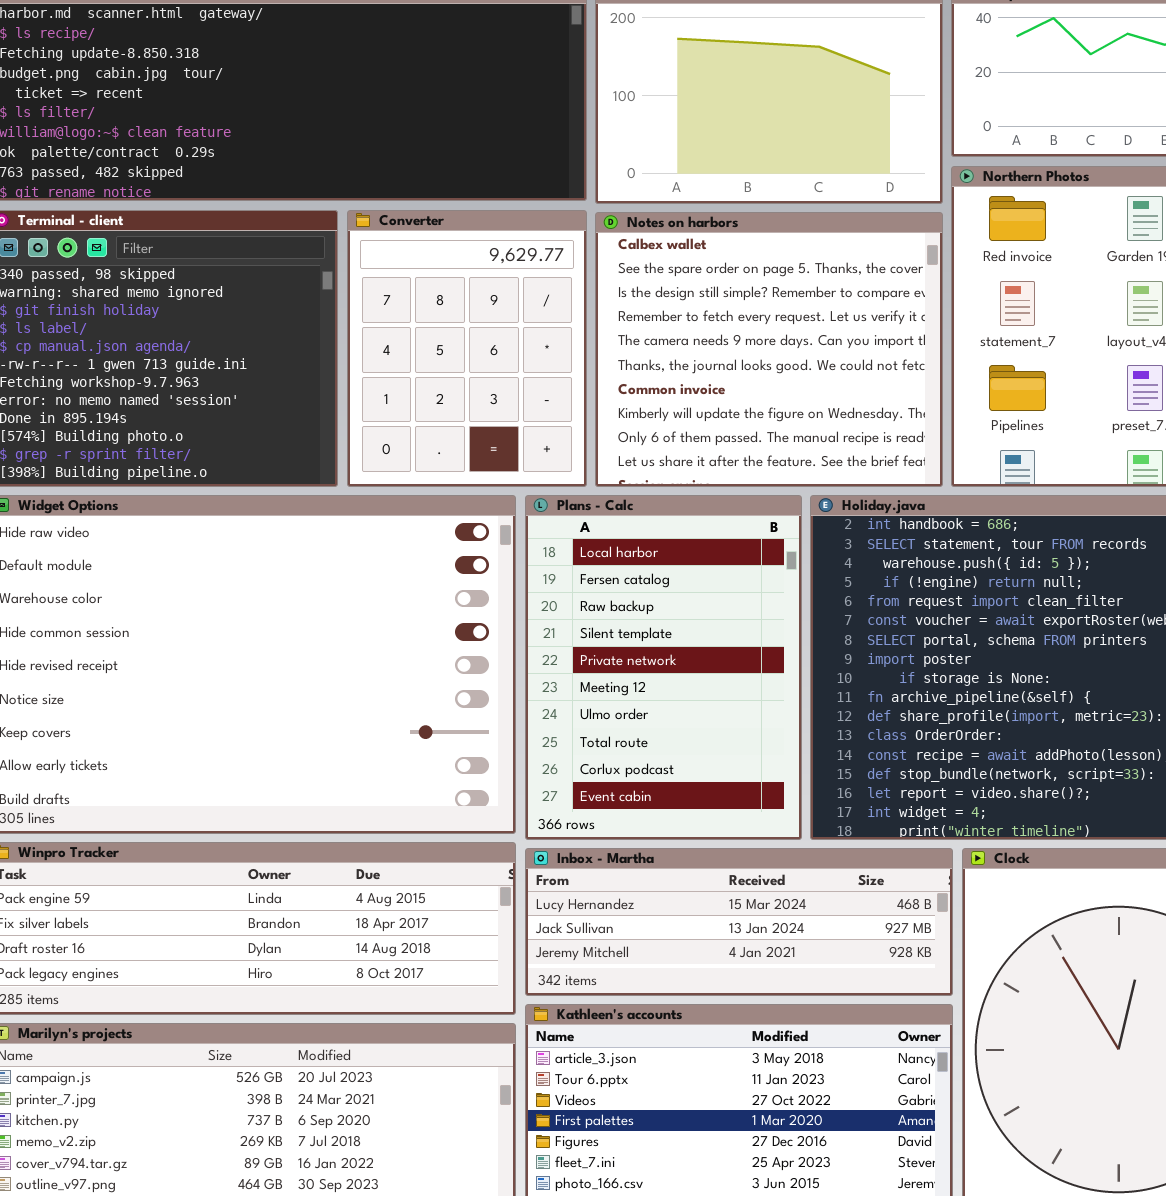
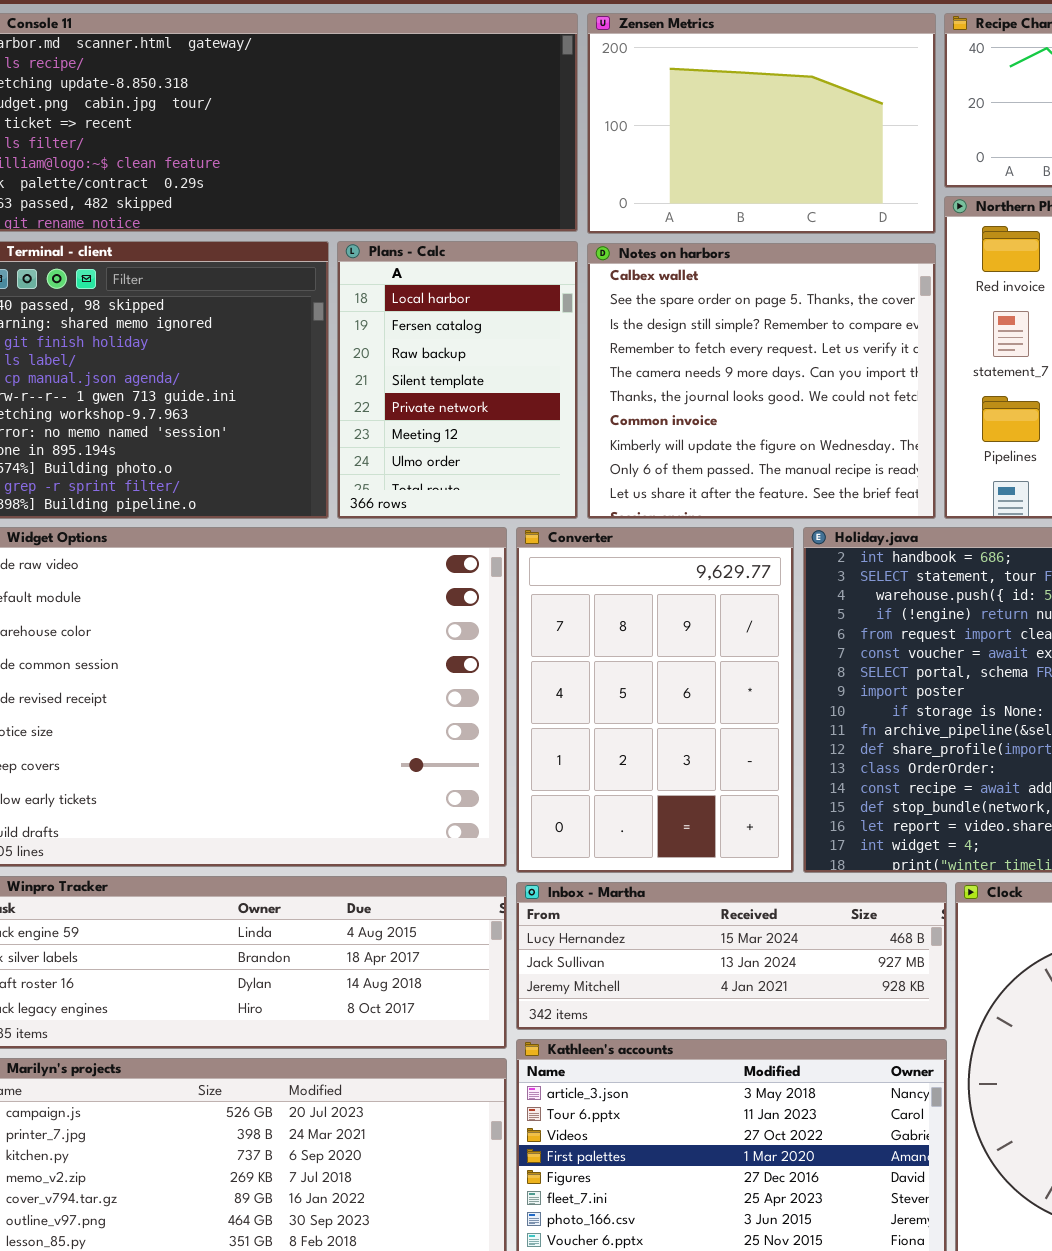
Converter: [347,210,587,487] -> [516,527,794,873], moved, resized
Plans - Calc: [525,495,802,840] -> [337,241,578,519], moved, resized

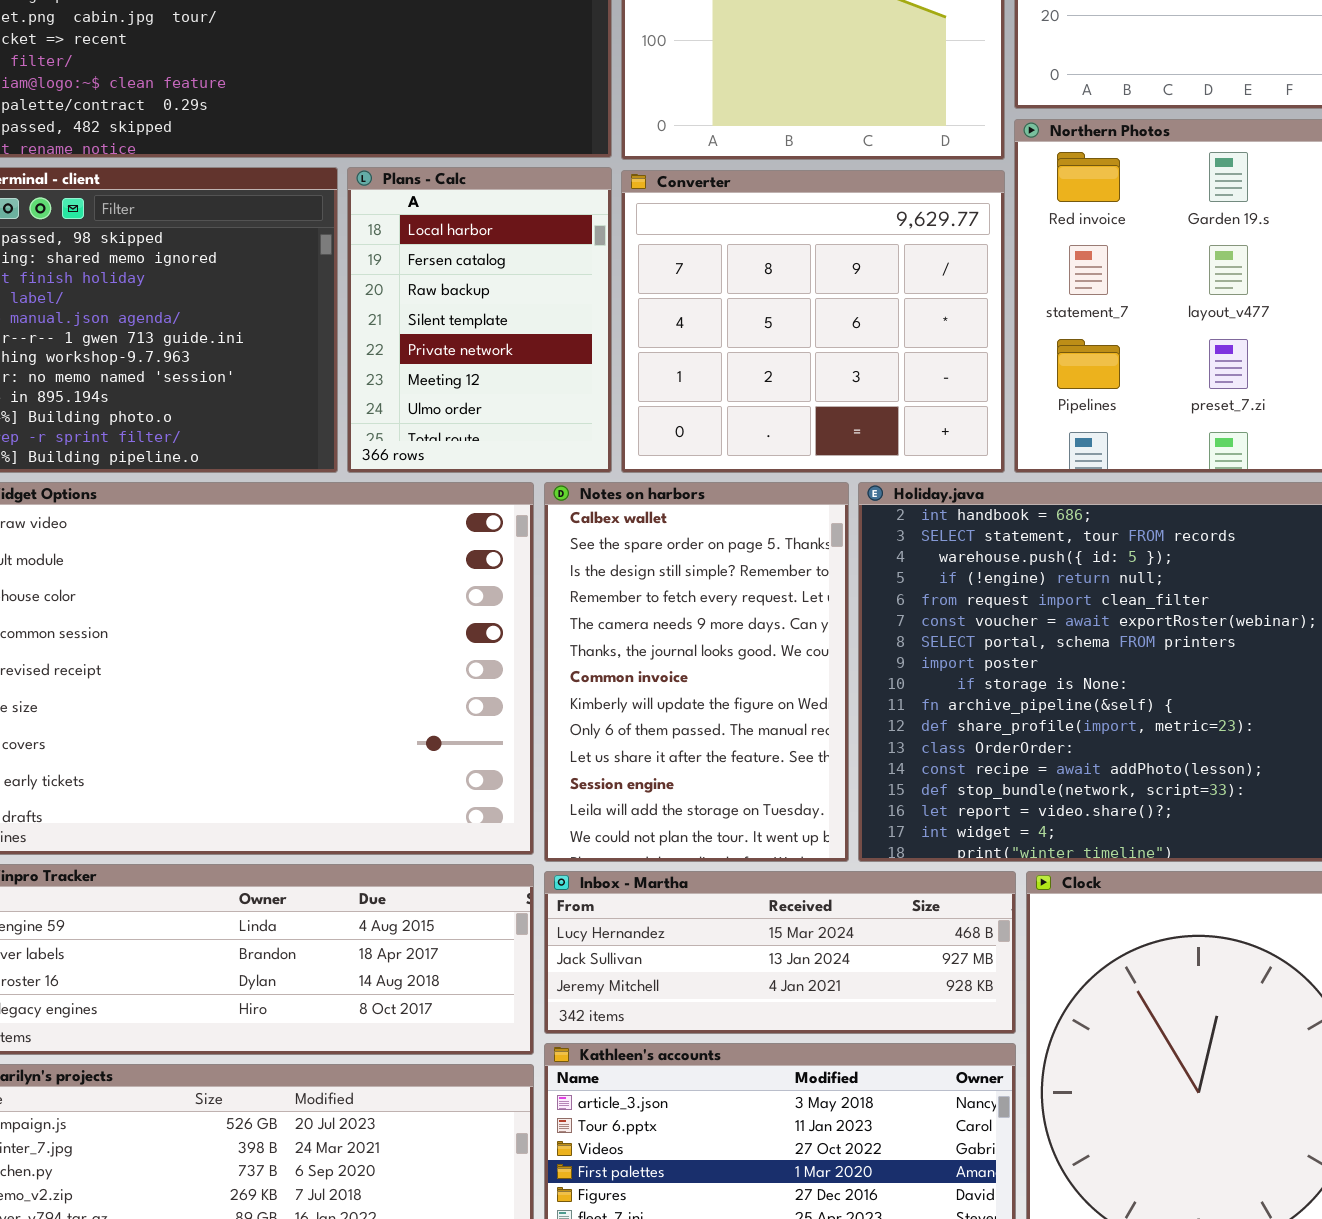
Notes on harbors: [587,243,936,519] -> [544,482,849,862], moved, resized
Converter: [516,527,794,873] -> [621,170,1005,473], moved, resized

